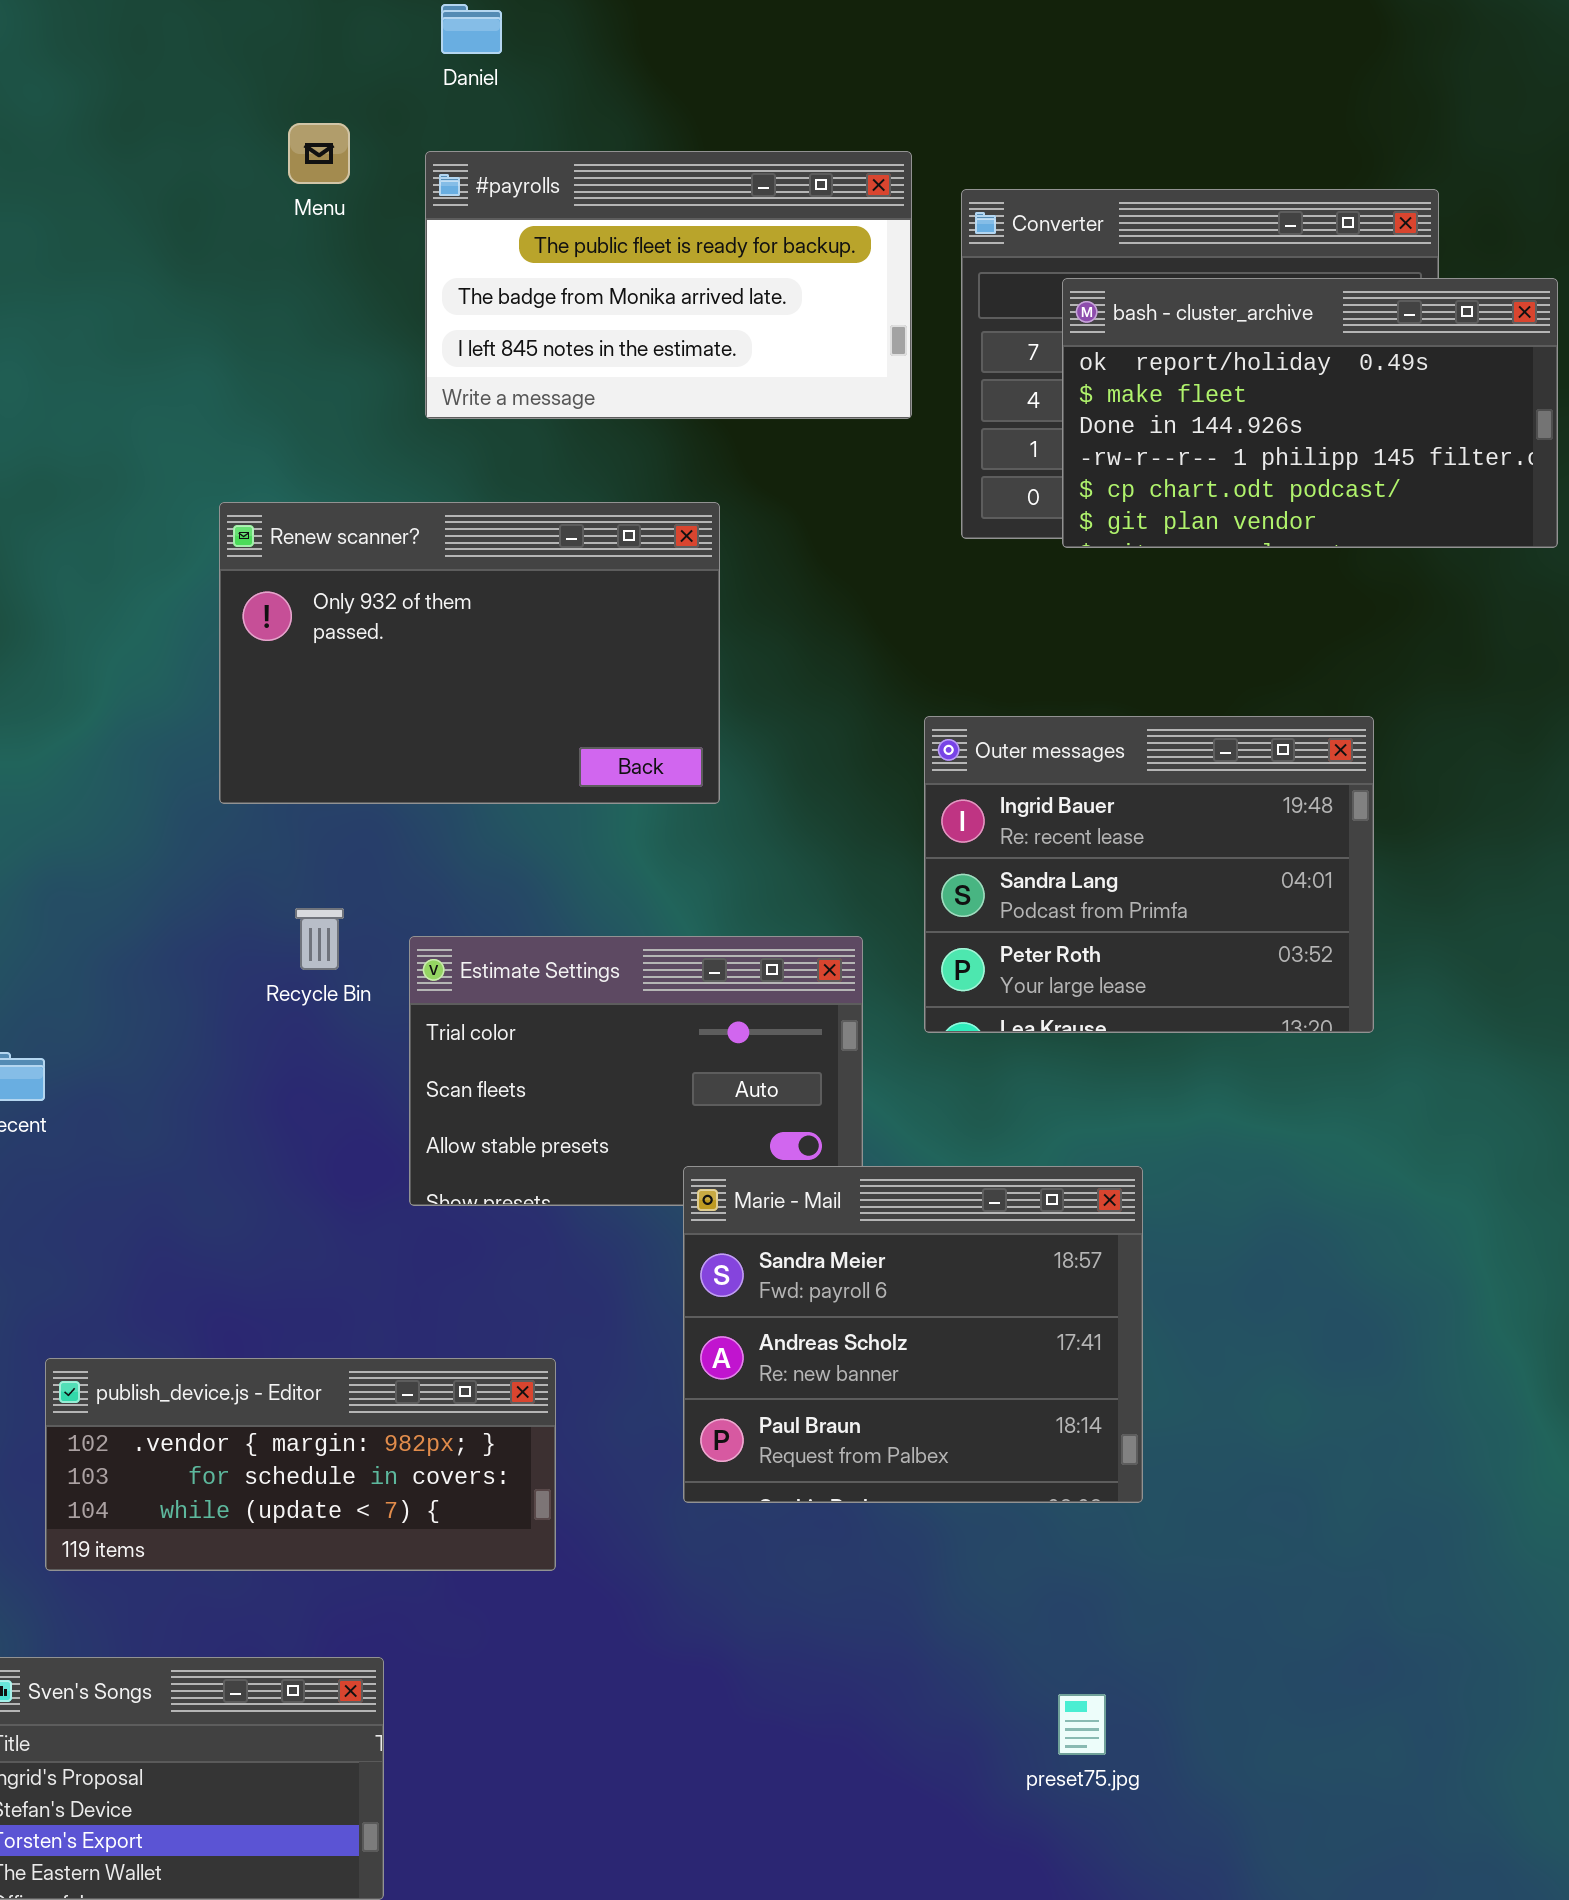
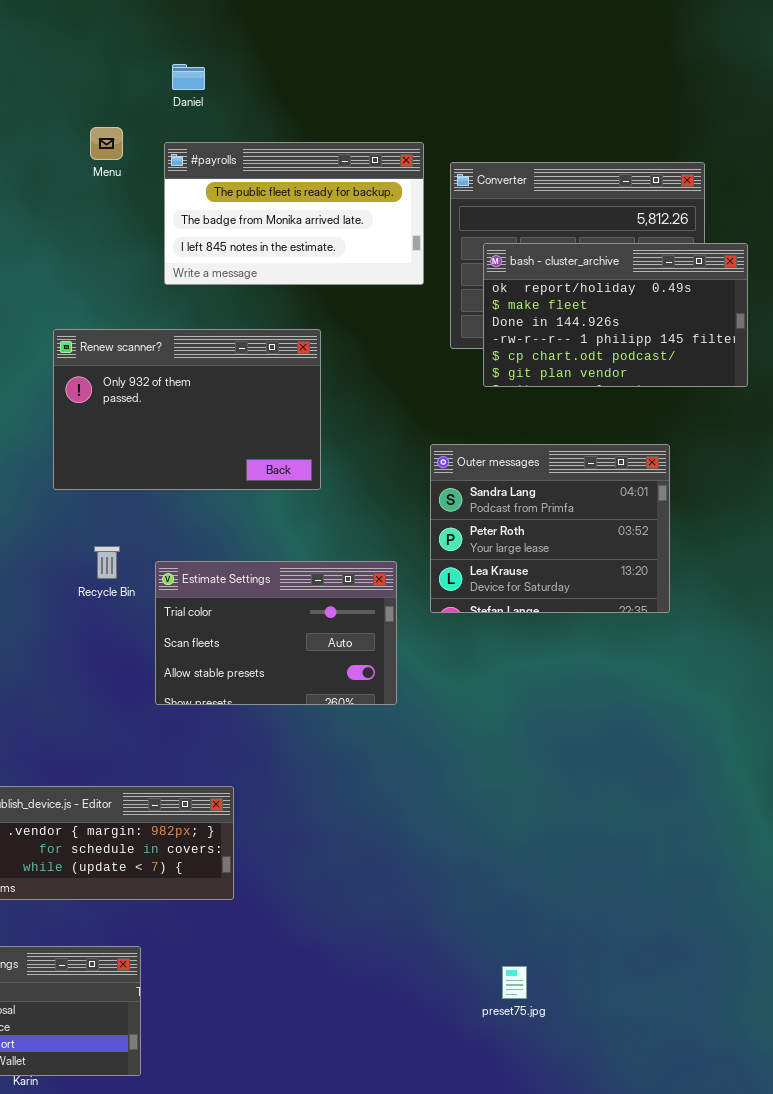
bash - cluster_archive: [1062,278,1558,548] -> [483,243,748,387], moved
Outer messages: [924,716,1374,1033] -> [430,444,670,613], scrolled down 1 row
Marie - Mail: [683,1166,1143,1503] -> none, closed

